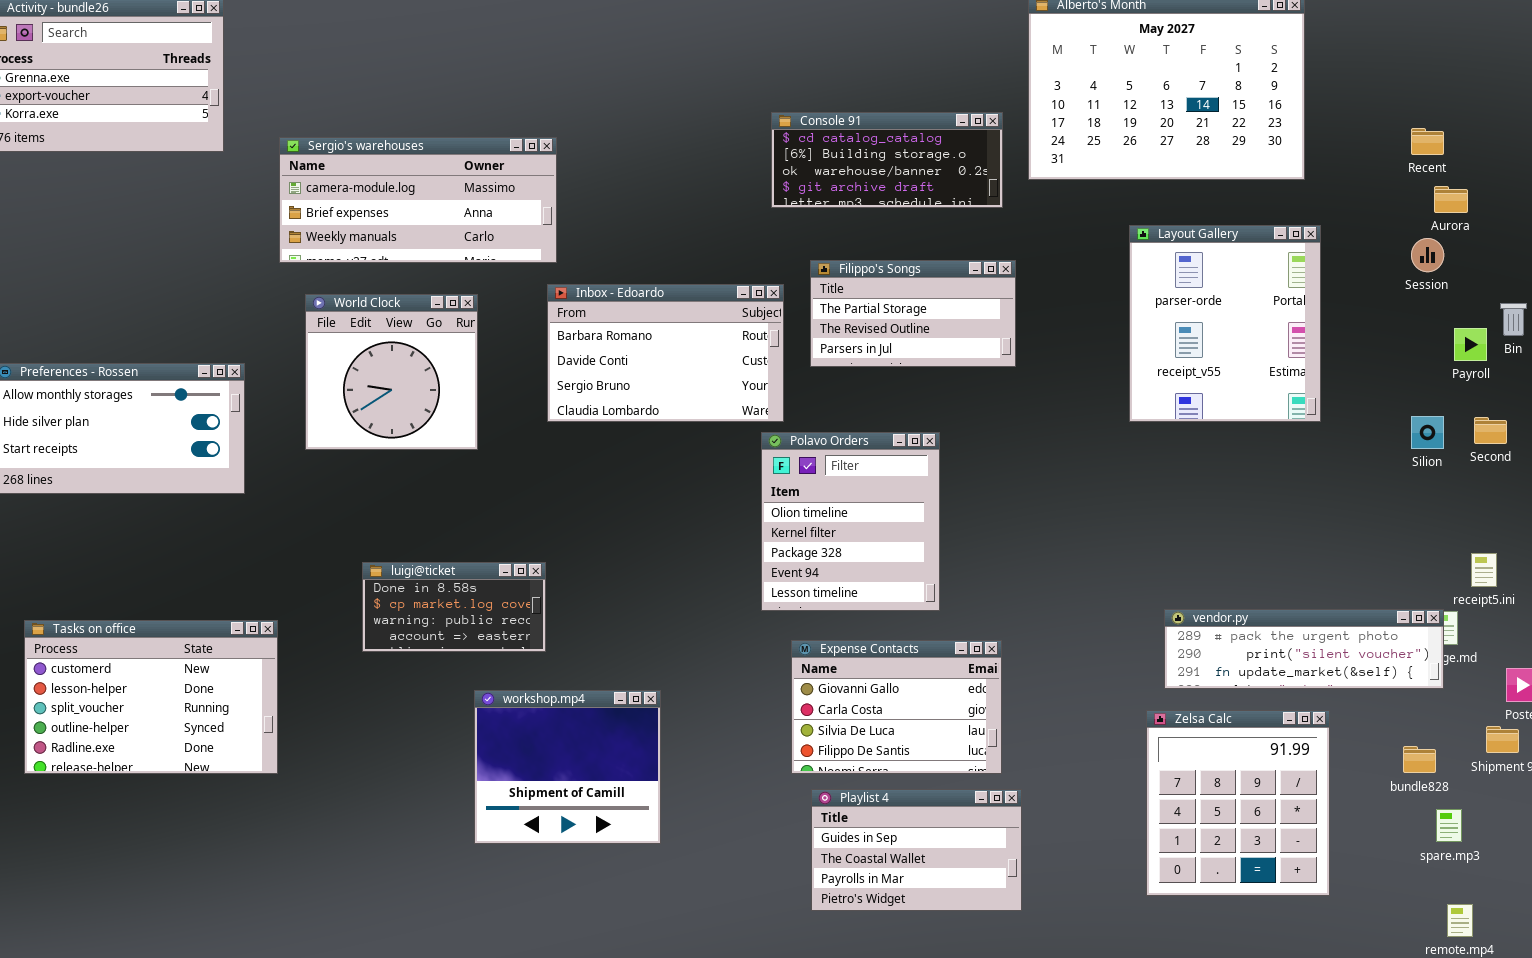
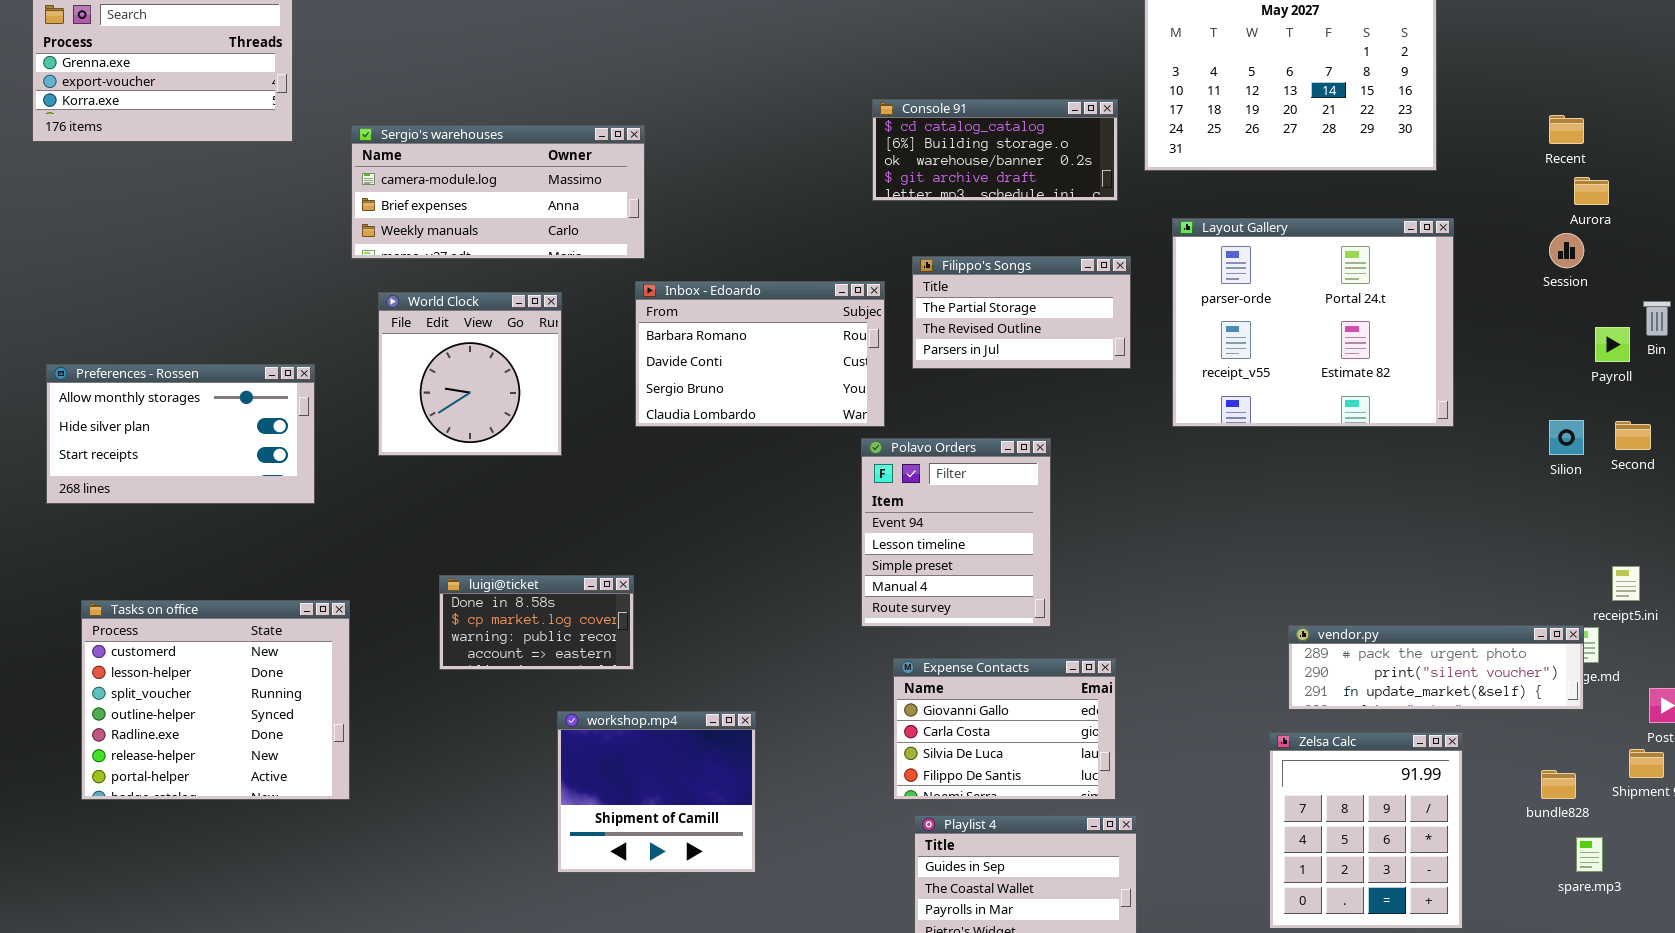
Layout Gallery: [1129,225,1321,422] -> [1172,218,1454,427], resized
Polavo Orders: [761,432,940,611] -> [861,438,1051,627], scrolled down 3 rows
Tasks on office: [24,620,278,774] -> [81,600,350,800], resized

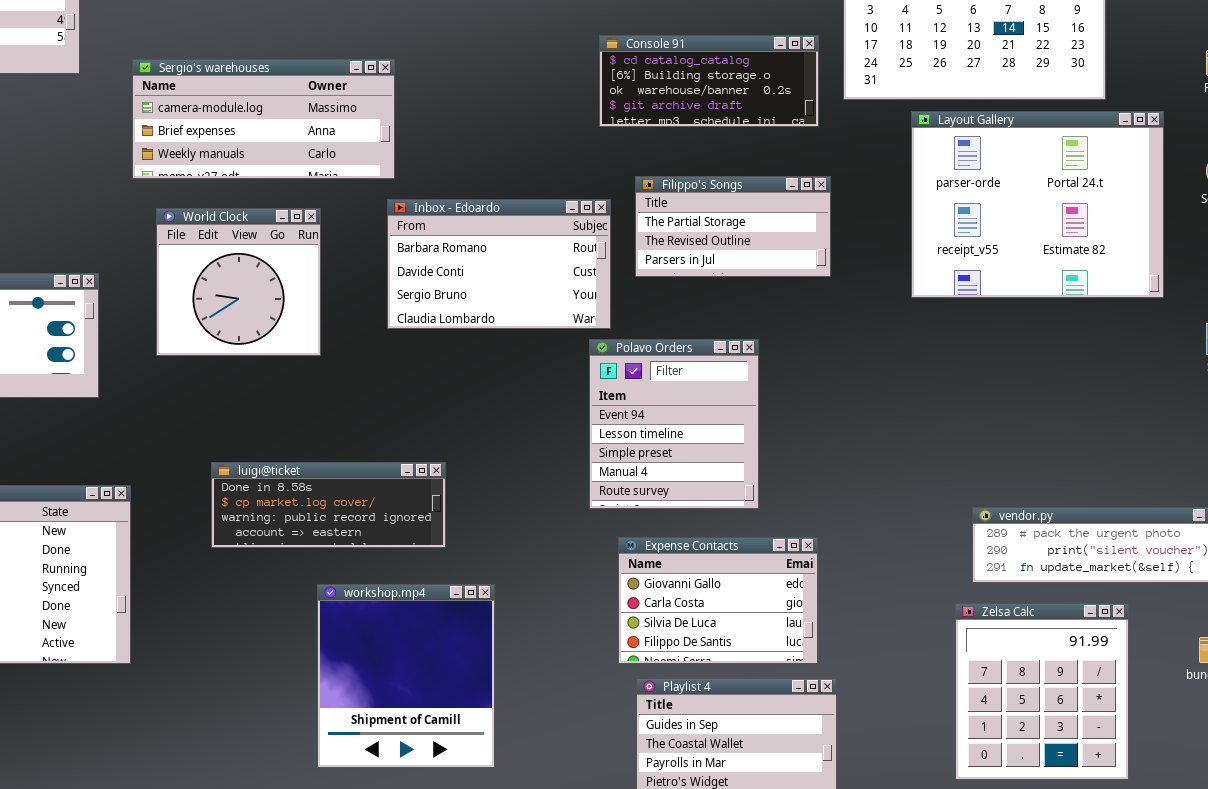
Layout Gallery: [1172,218,1454,427] -> [911,111,1164,298], moved
luigi@ticket: [439,575,634,670] -> [211,462,446,548], resized
workshop.mp4: [557,711,756,873] -> [317,584,495,768], resized

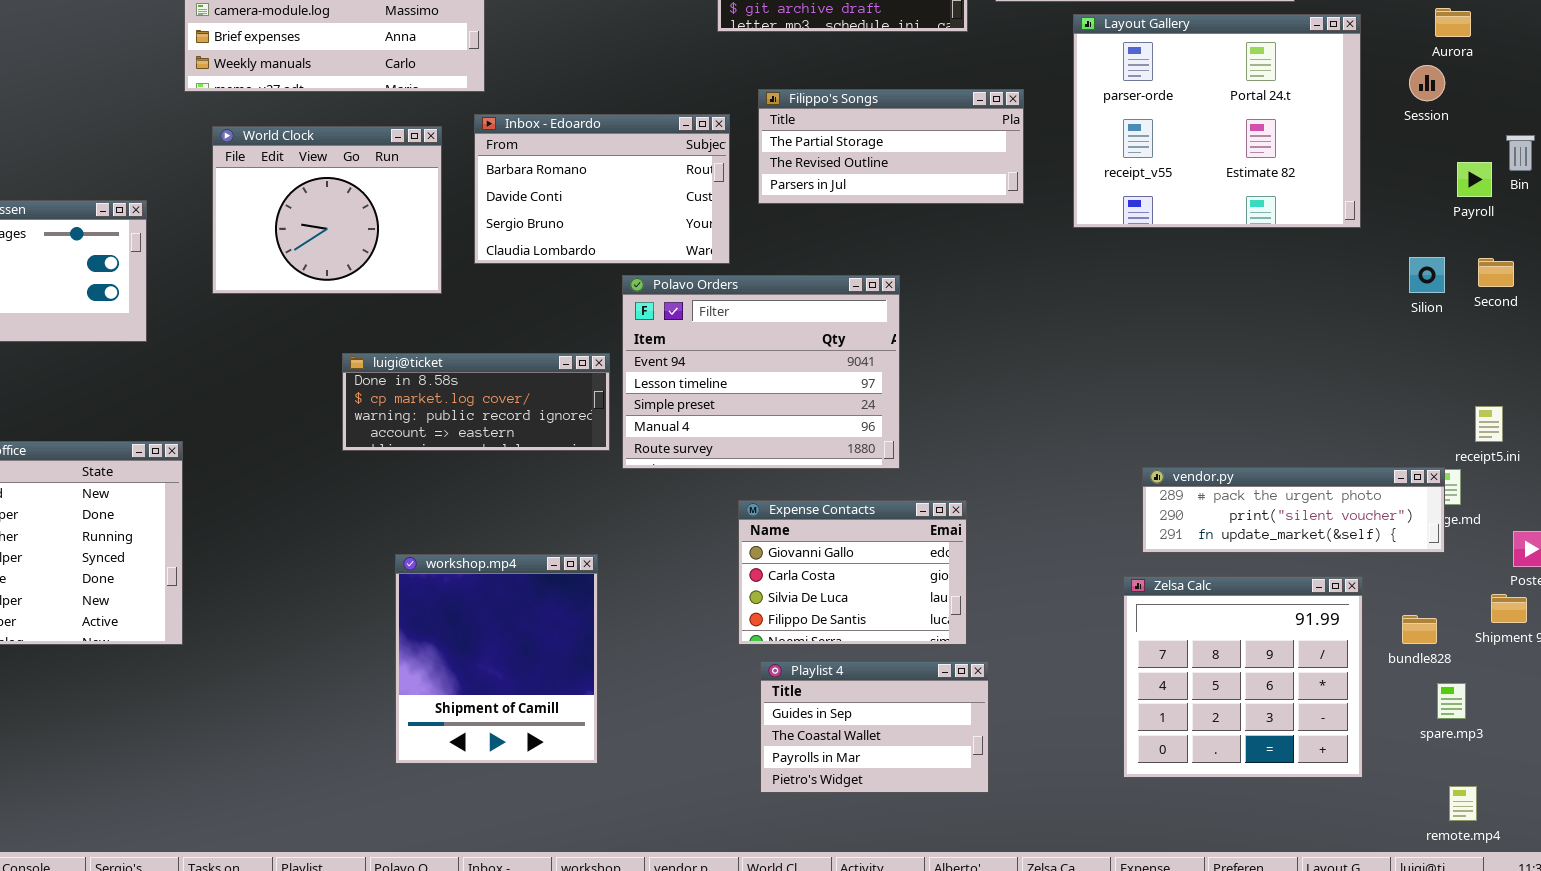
Filippo's Songs: [635,176,831,277] -> [758,89,1024,204], resized
World Clock: [156,208,321,356] -> [212,126,442,294], resized
Polavo Orders: [589,339,759,509] -> [622,275,900,469], resized
luigi@ticket: [211,462,446,548] -> [342,353,610,451], moved
Zelsa Calc: [955,603,1129,780] -> [1123,576,1363,778], resized

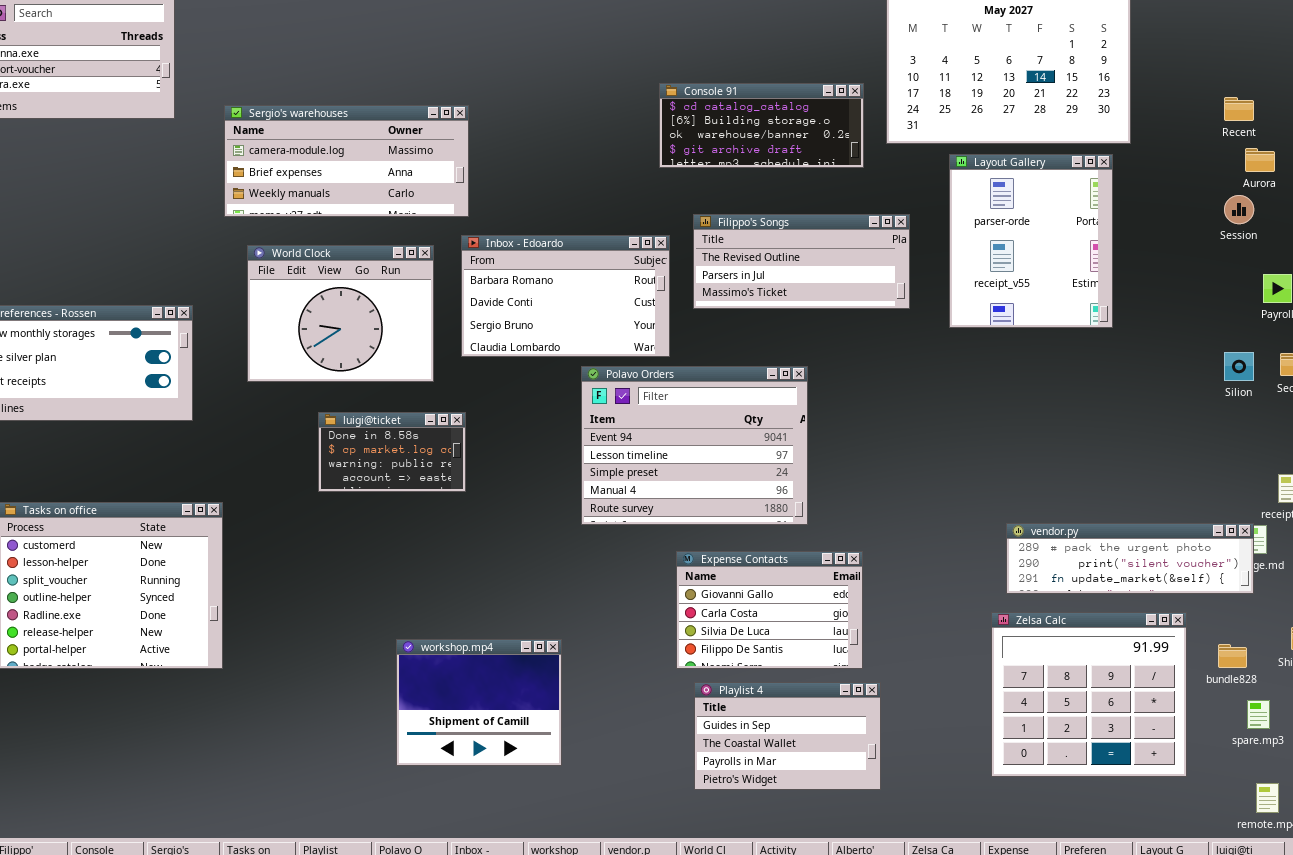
Layout Gallery: [1073,14,1361,228] -> [949,154,1113,328], resized
Filippo's Songs: [758,89,1024,204] -> [693,214,910,309], scrolled down 1 row
luigi@ticket: [342,353,610,451] -> [318,412,466,492], moved, resized
workshop.mp4: [395,554,598,764] -> [396,639,562,766], resized

